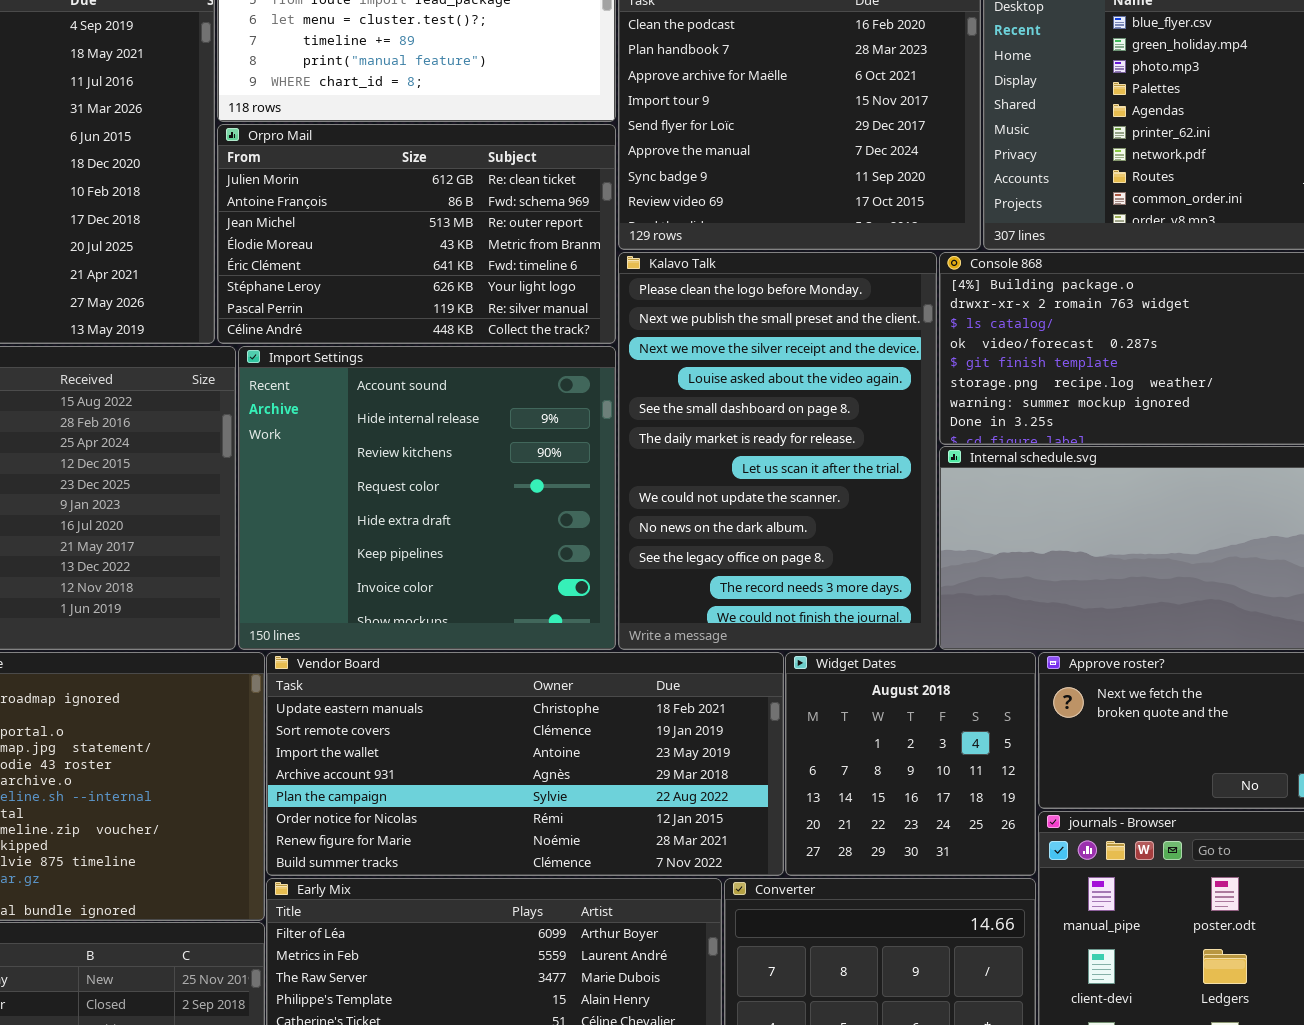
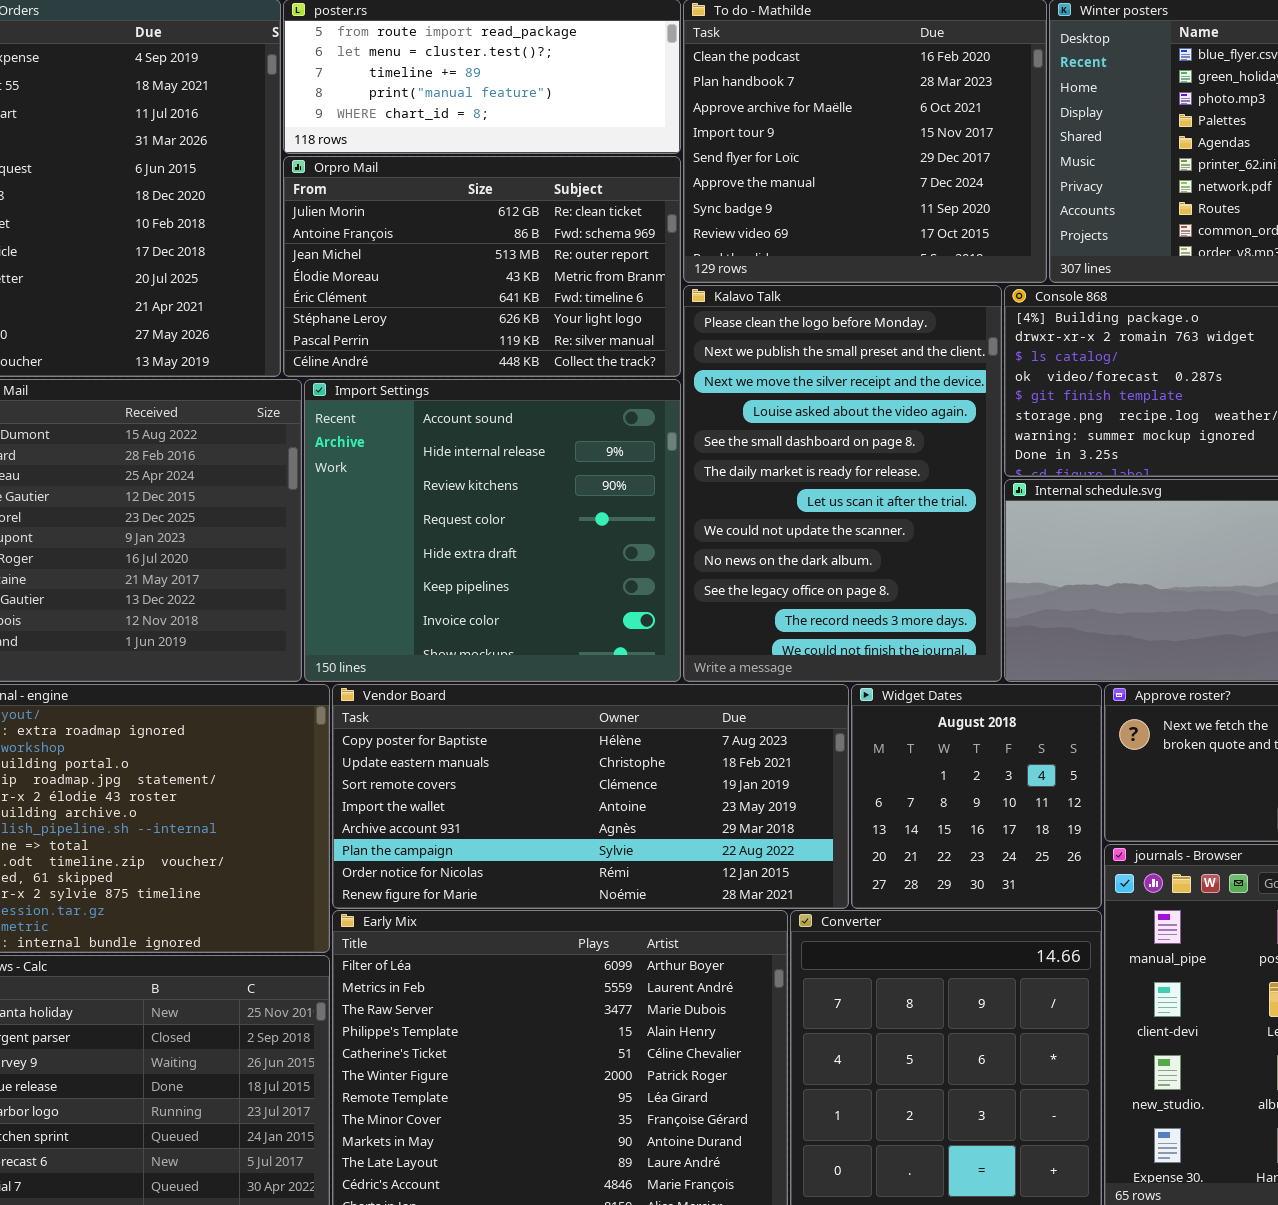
Vendor Board: [266,652,784,876] -> [332,684,849,909], scrolled up 1 row

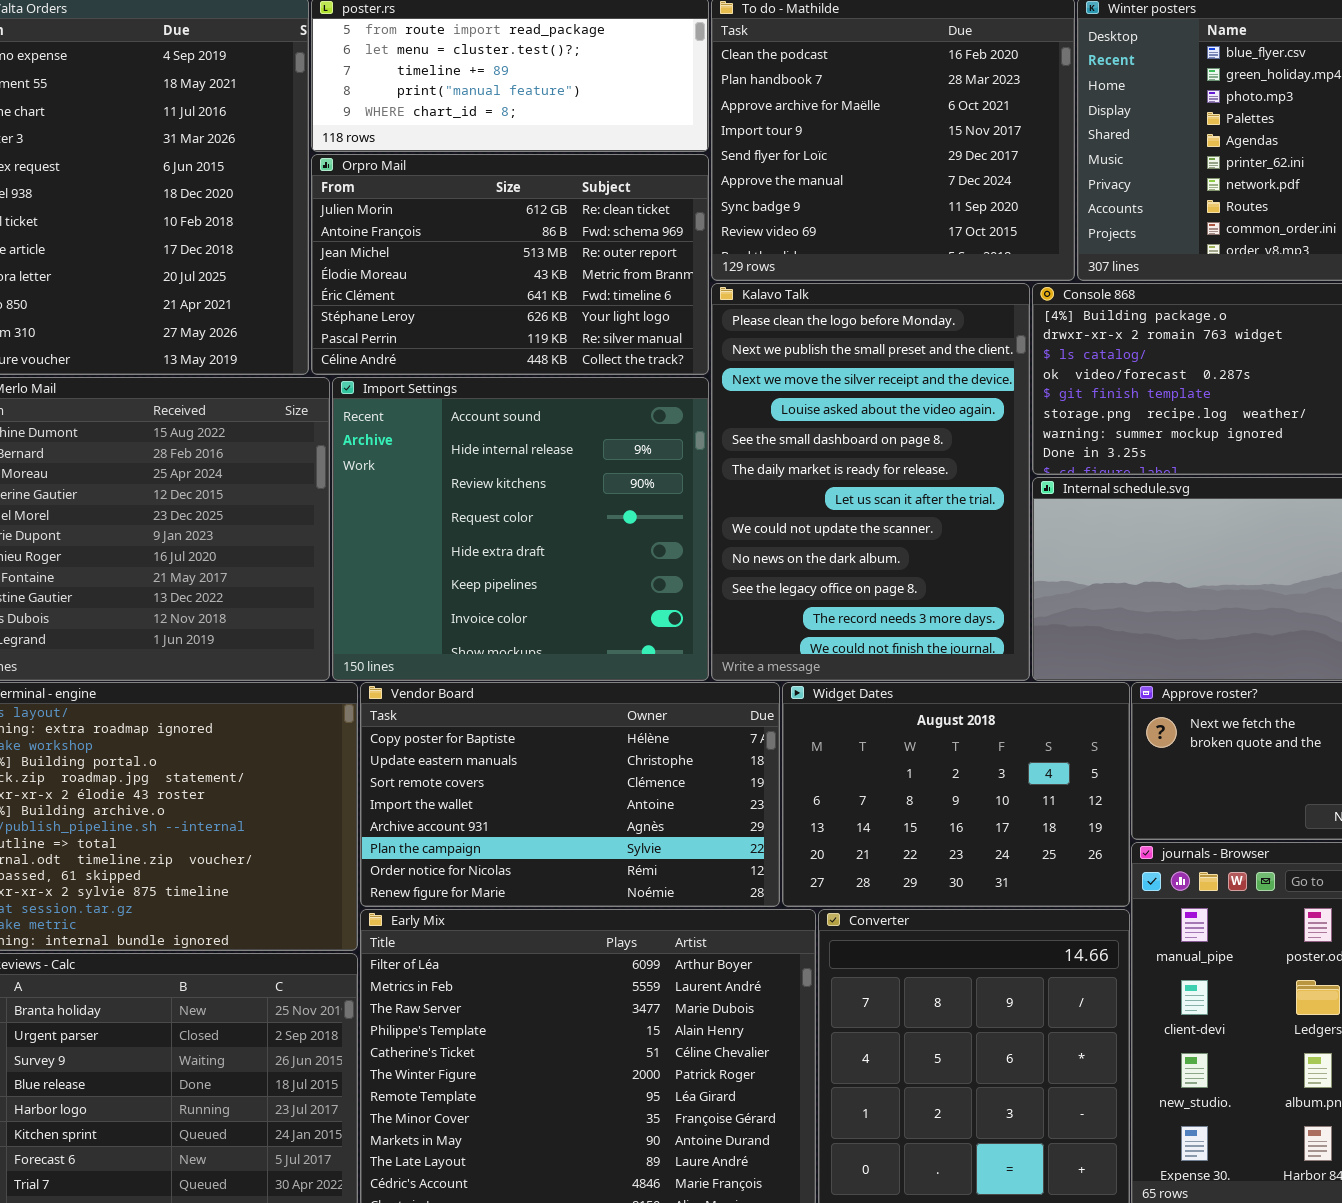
Vendor Board: [332,684,849,909] -> [360,682,780,907], resized
Widget Dates: [851,684,1102,909] -> [782,682,1130,907], resized

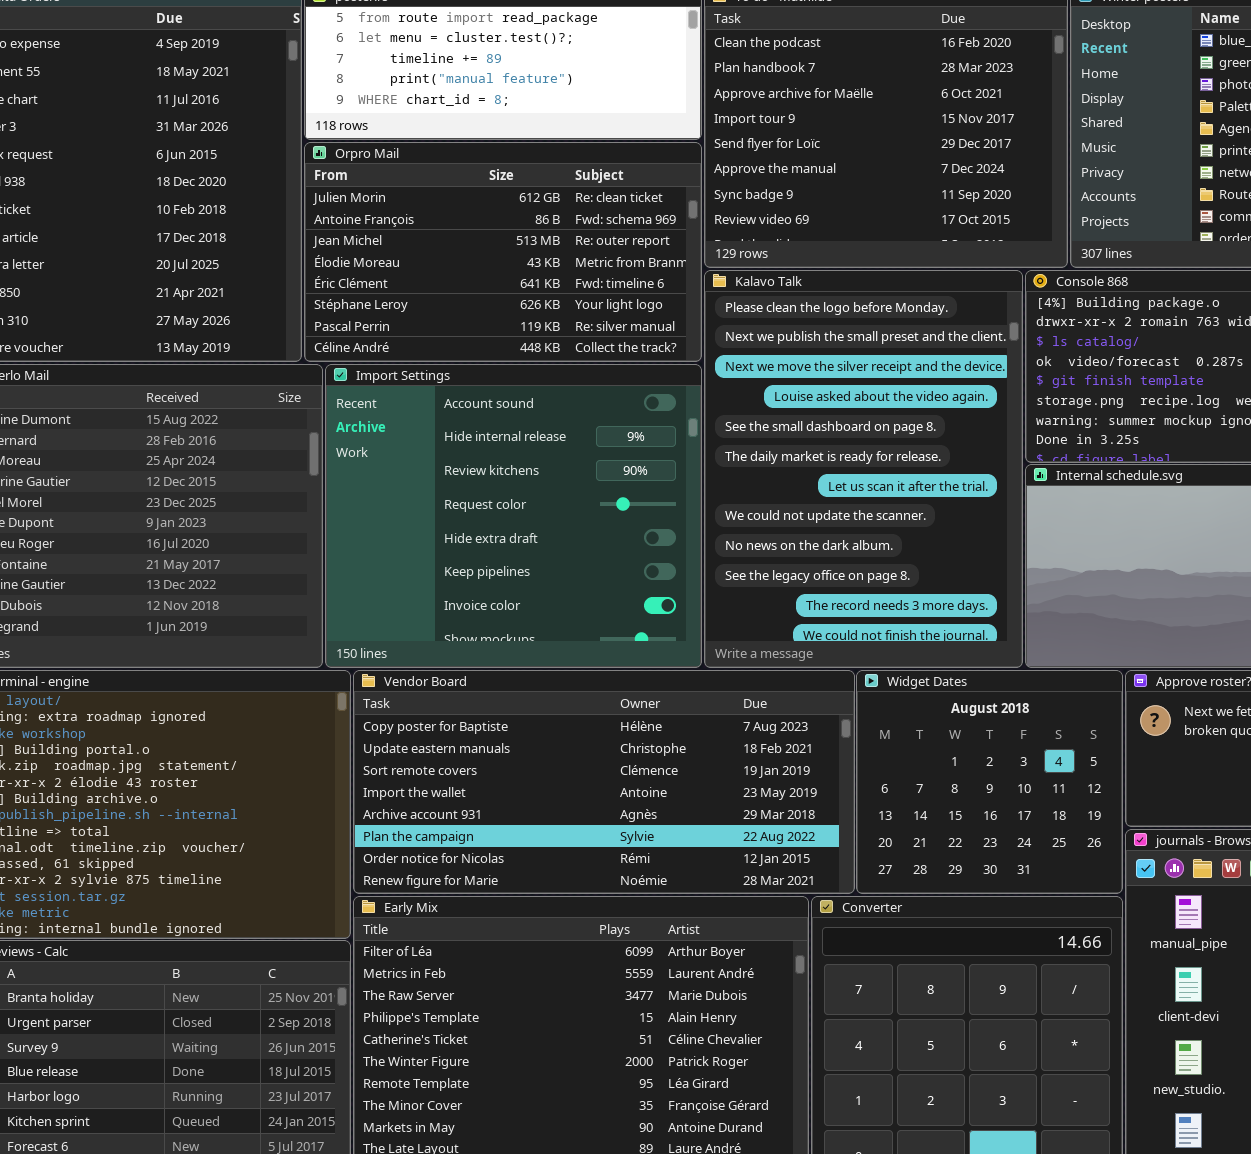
Vendor Board: [360,682,780,907] -> [353,670,855,894], resized
Widget Dates: [782,682,1130,907] -> [856,670,1123,894], resized

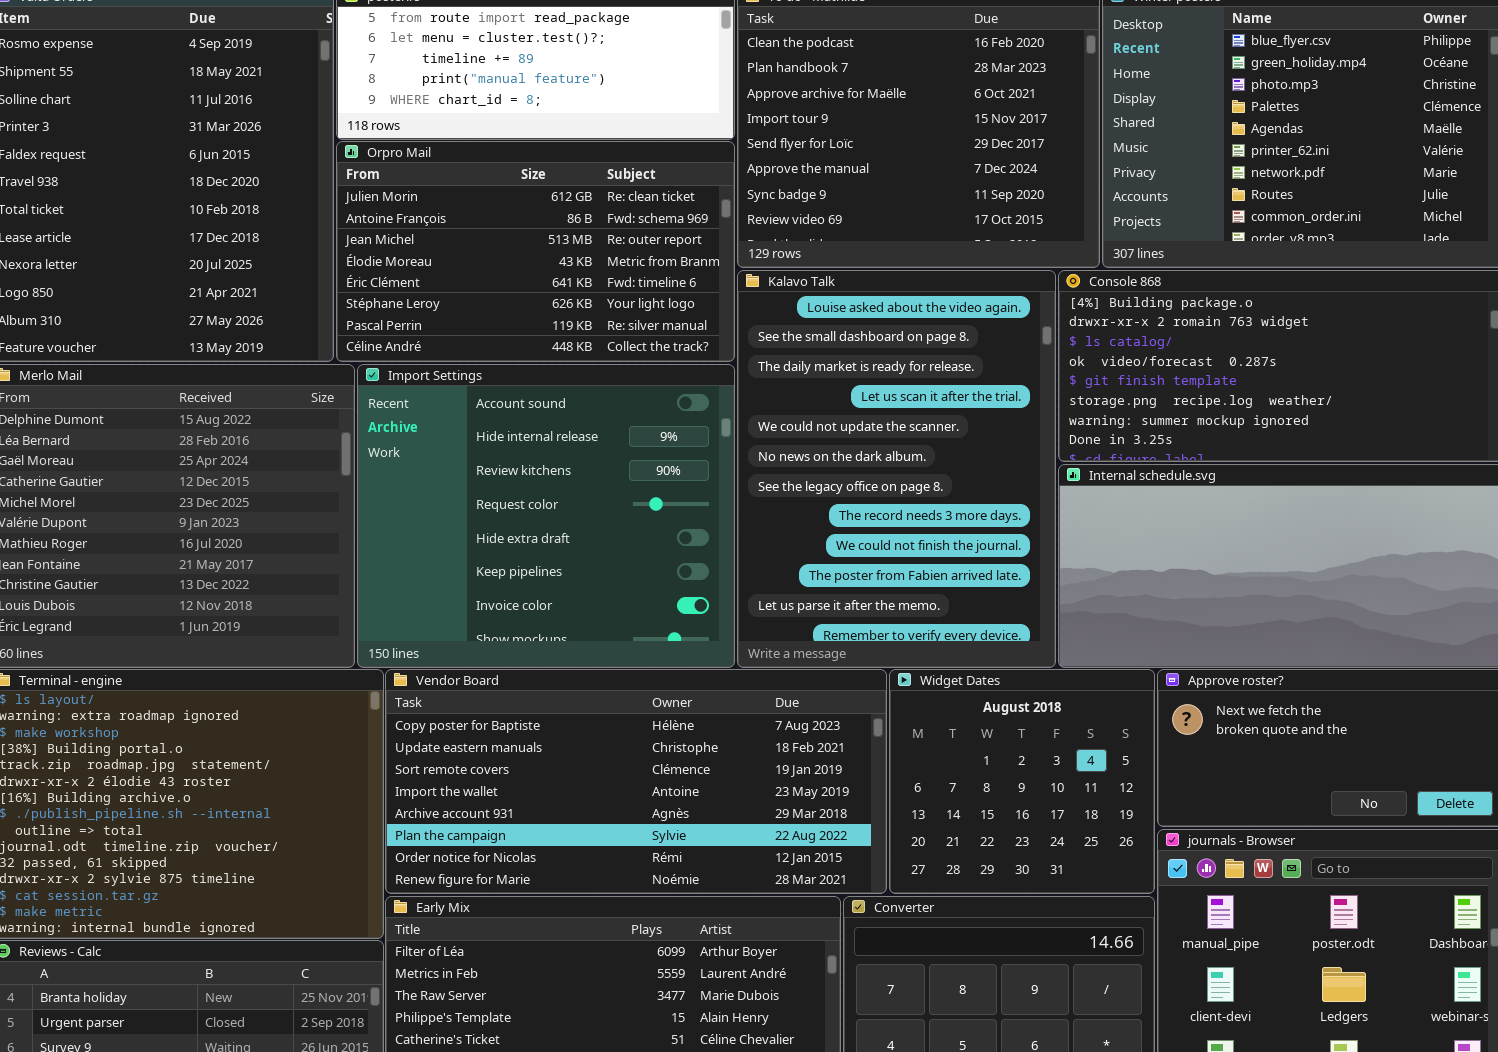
Kalavo Talk: [704,270,1023,668] -> [737,270,1056,668], scrolled down 3 rows

